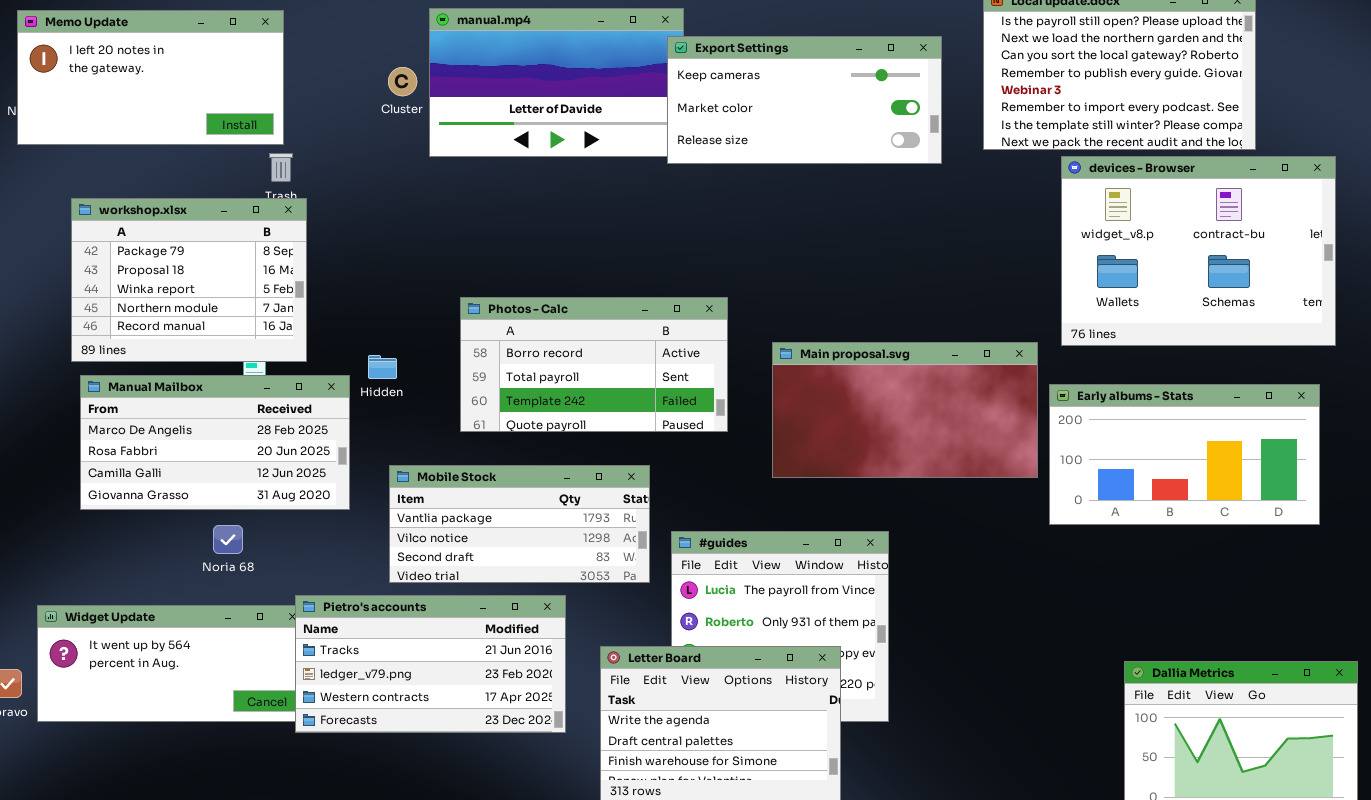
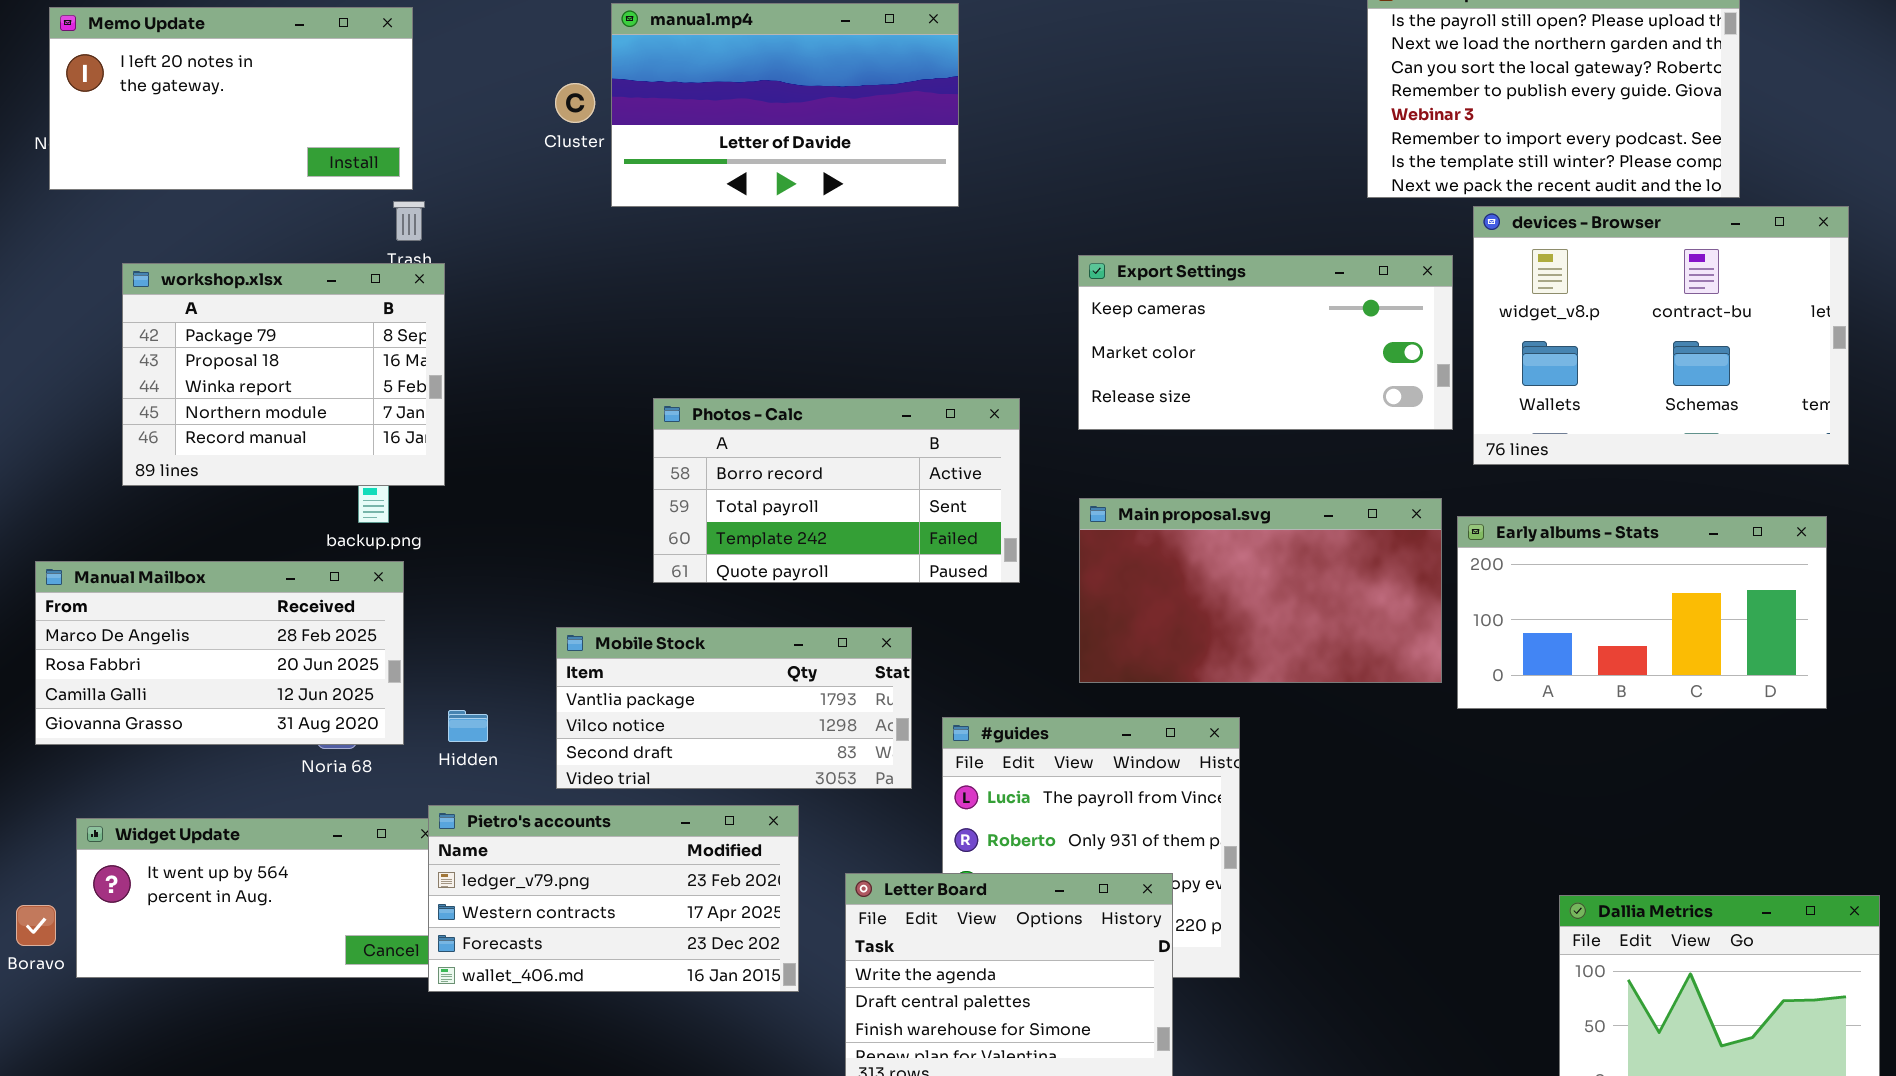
Export Settings: [667,36,942,164] -> [1078,255,1453,430], moved
Main proposal.svg: [772,342,1038,478] -> [1079,498,1442,683], moved
Hidden: [368,355,397,379] -> [448,710,488,742], moved
Manual Mailbox: [80,375,350,510] -> [35,561,404,745], moved
Pietro's accounts: [295,595,566,733] -> [428,805,799,992], scrolled down 1 row

